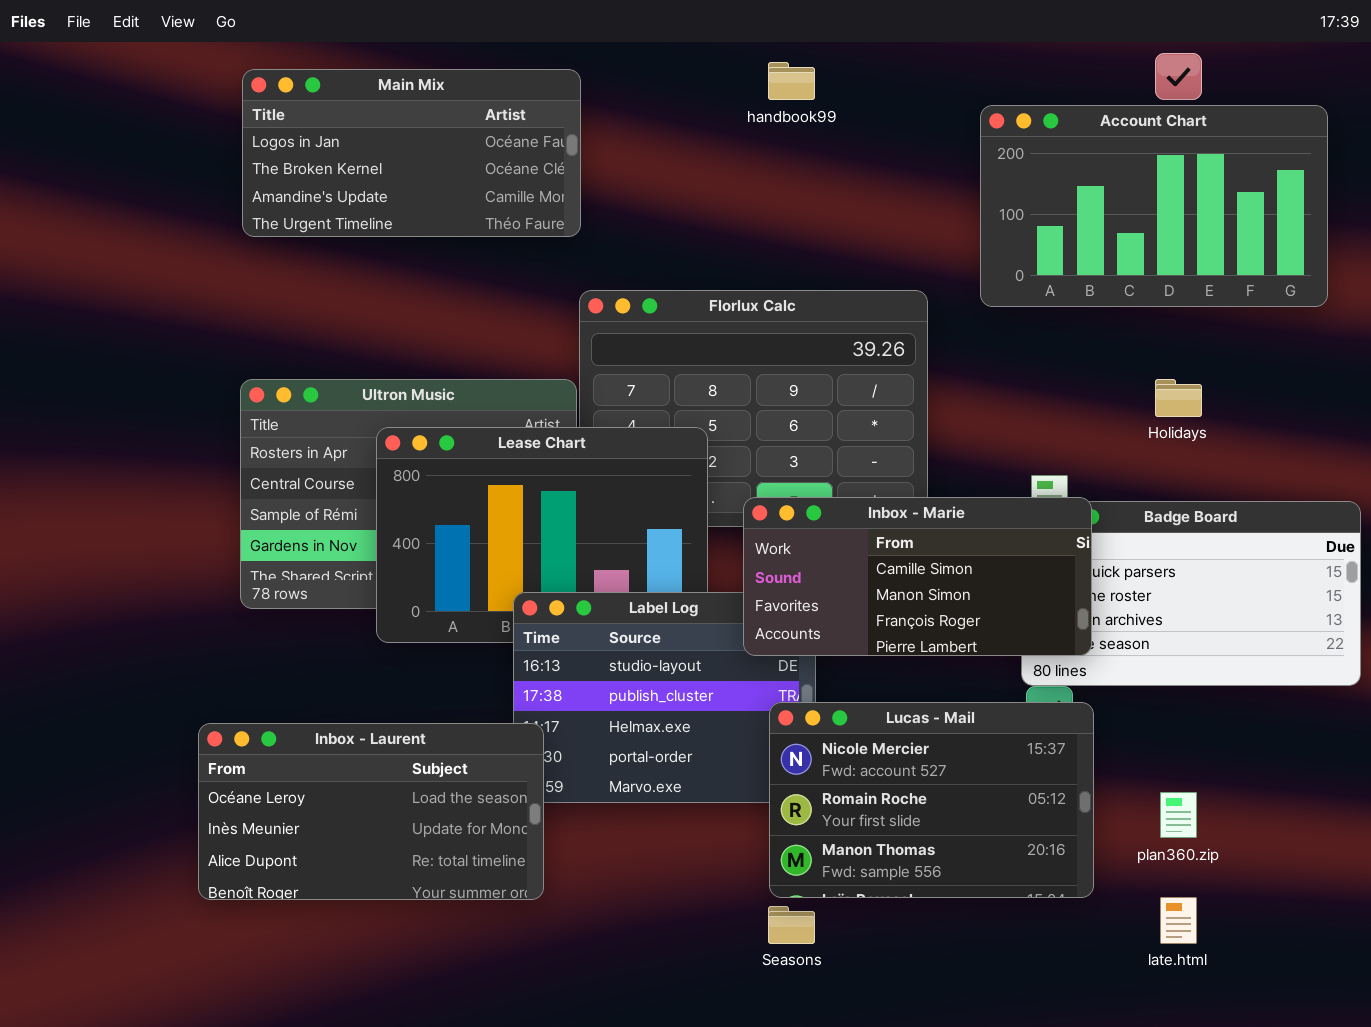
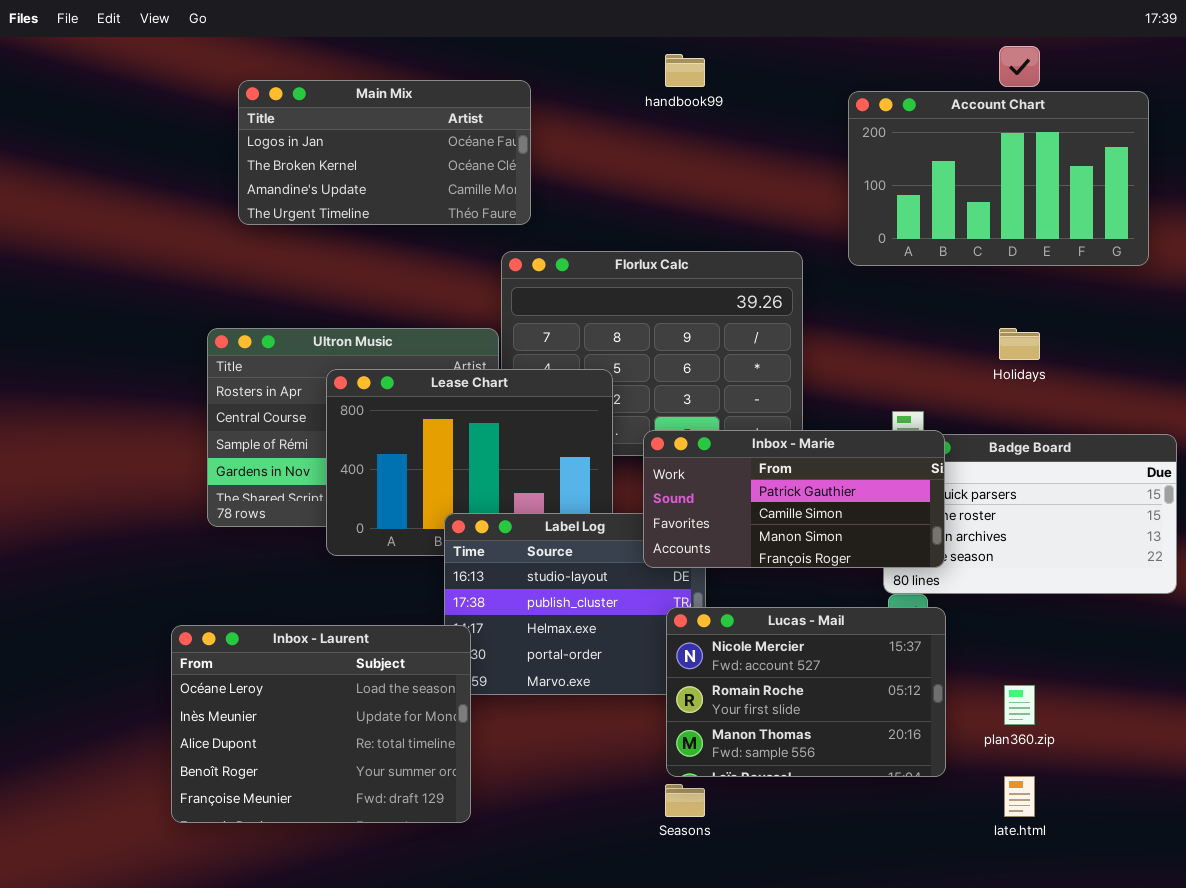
Main Mix: [242,69,581,237] -> [238,80,531,225], moved
Inbox - Marie: [743,497,1092,656] -> [643,430,945,568], scrolled up 1 row
Inbox - Laurent: [198,723,544,900] -> [171,625,471,823], resized

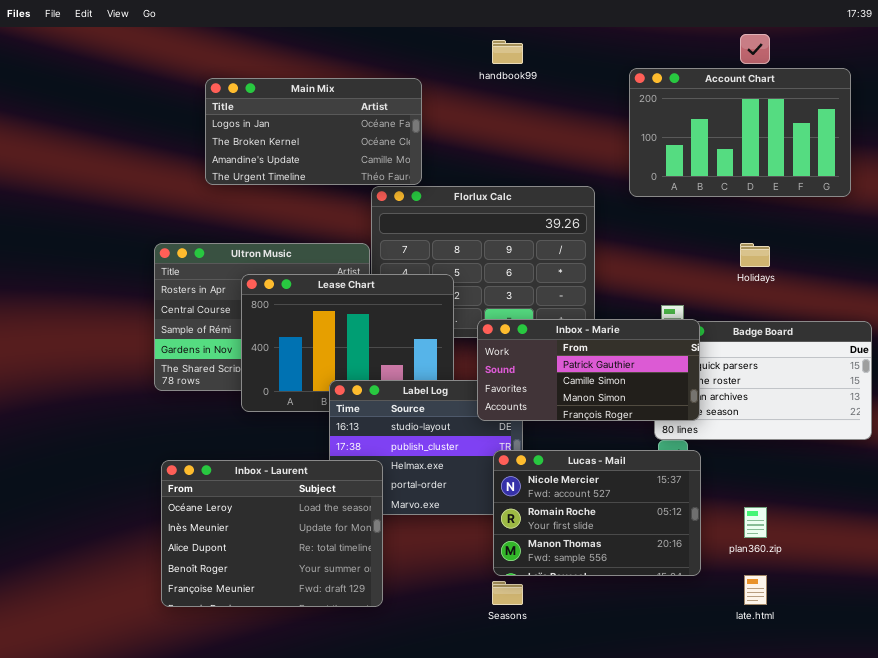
Main Mix: [238,80,531,225] -> [205,78,422,185], moved
Inbox - Laurent: [171,625,471,823] -> [161,460,383,607], moved

